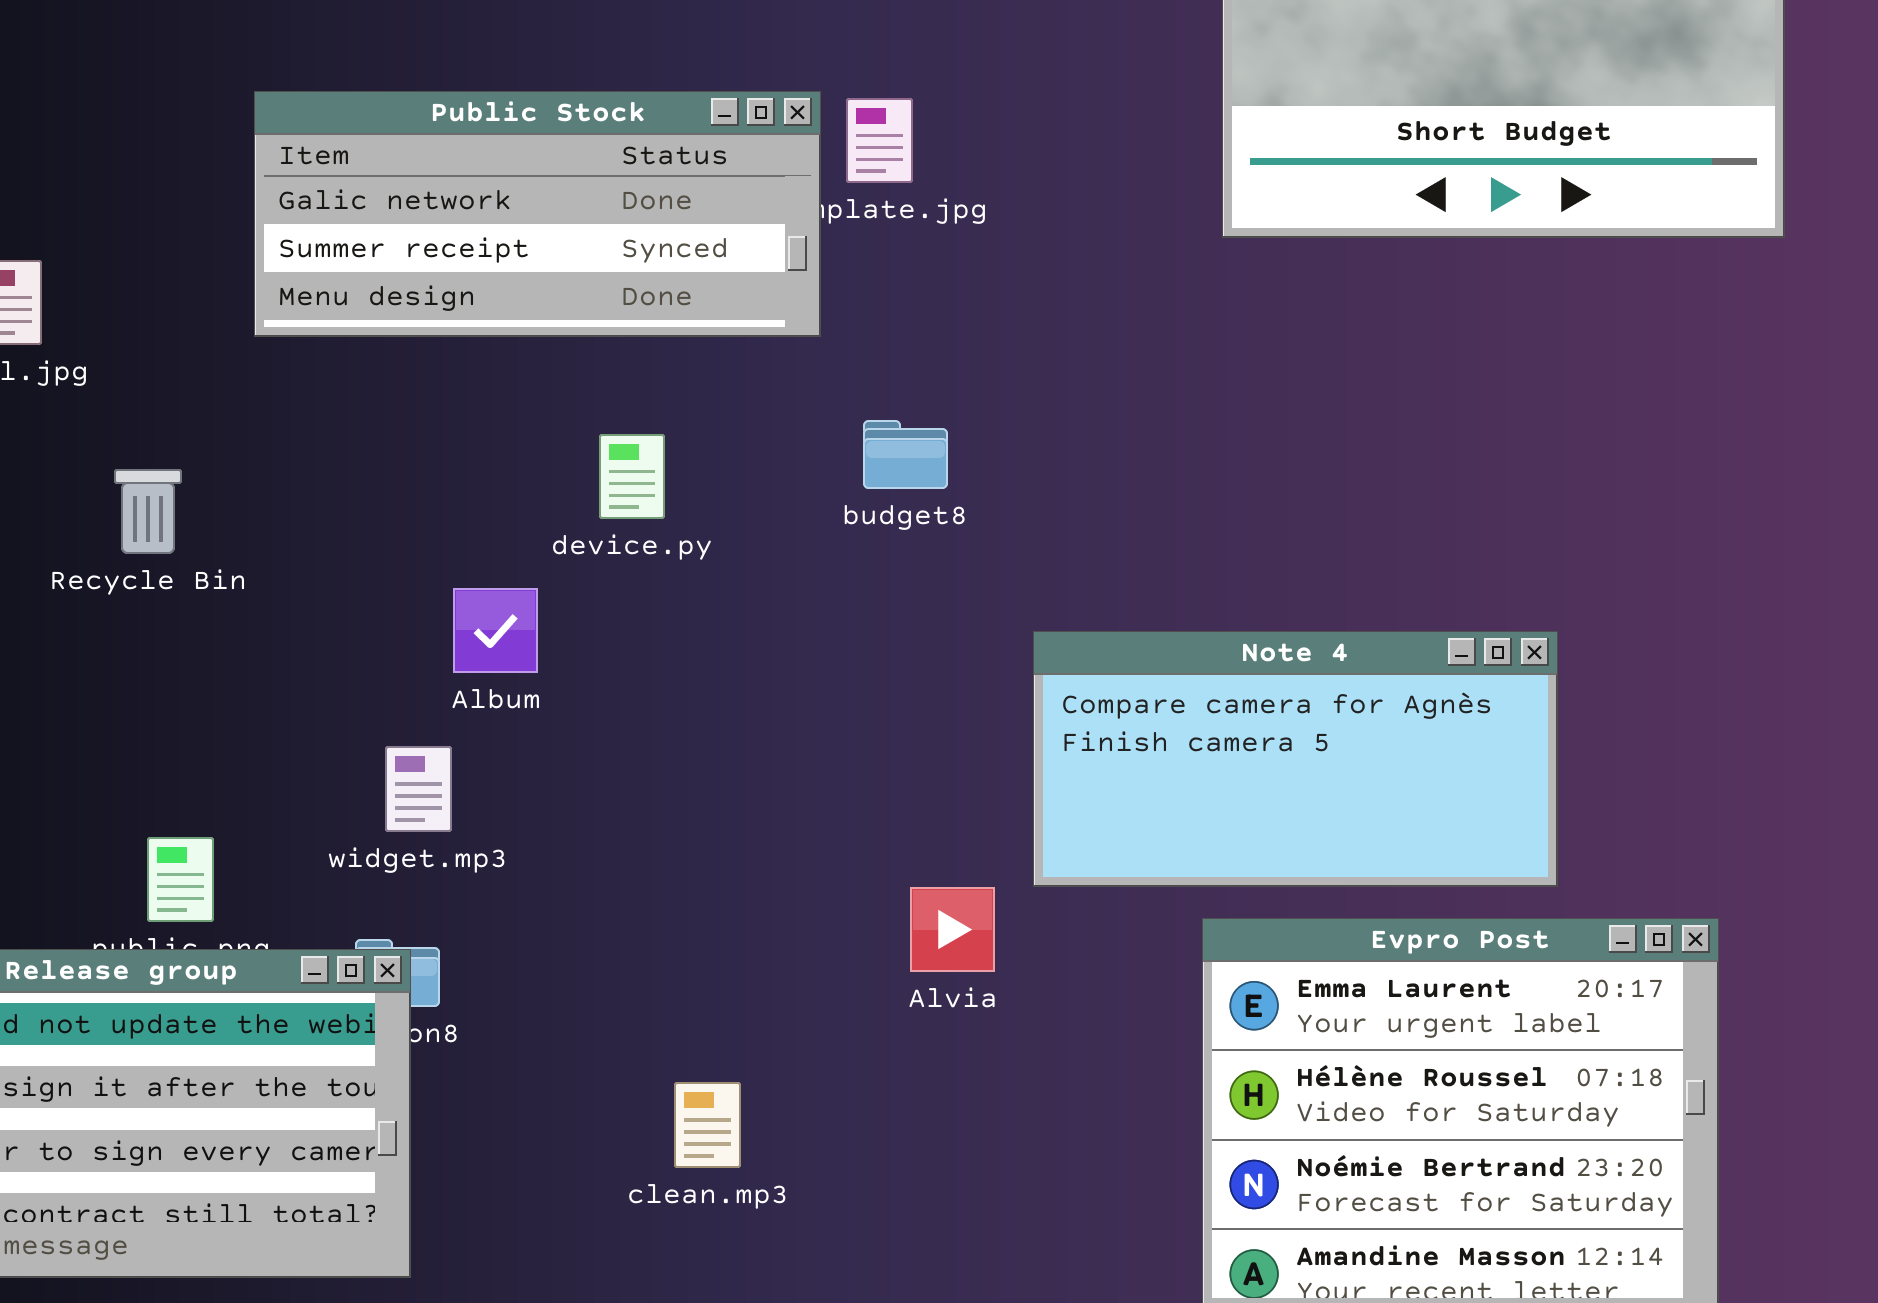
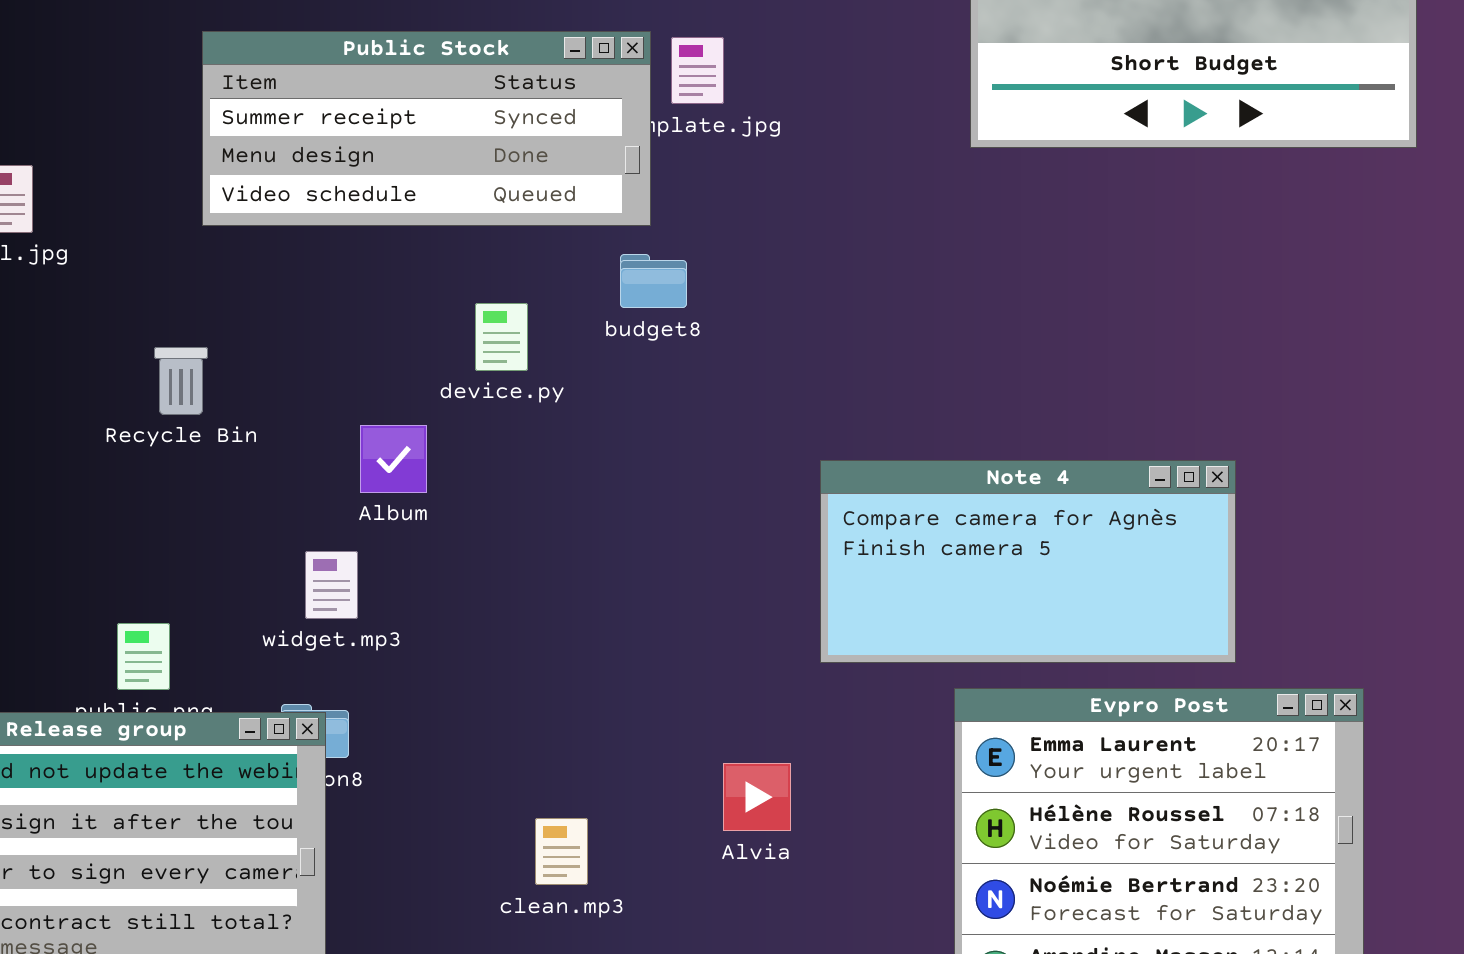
Public Stock: [254,91,821,337] -> [202,31,651,226], scrolled down 1 row
budget8: [863,420,948,489] -> [620,254,687,308], moved
Recycle Bin: [114,469,182,554] -> [154,347,208,415], moved
Alvia: [910,887,995,972] -> [723,763,791,831], moved

